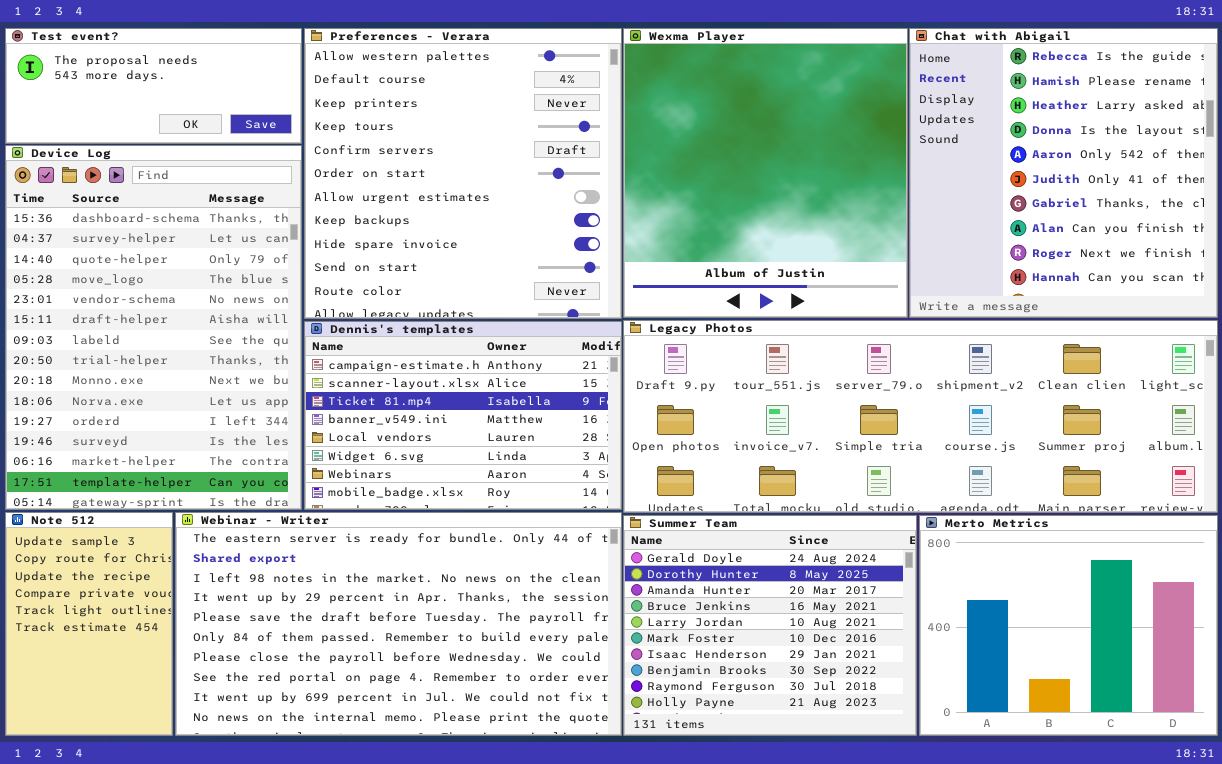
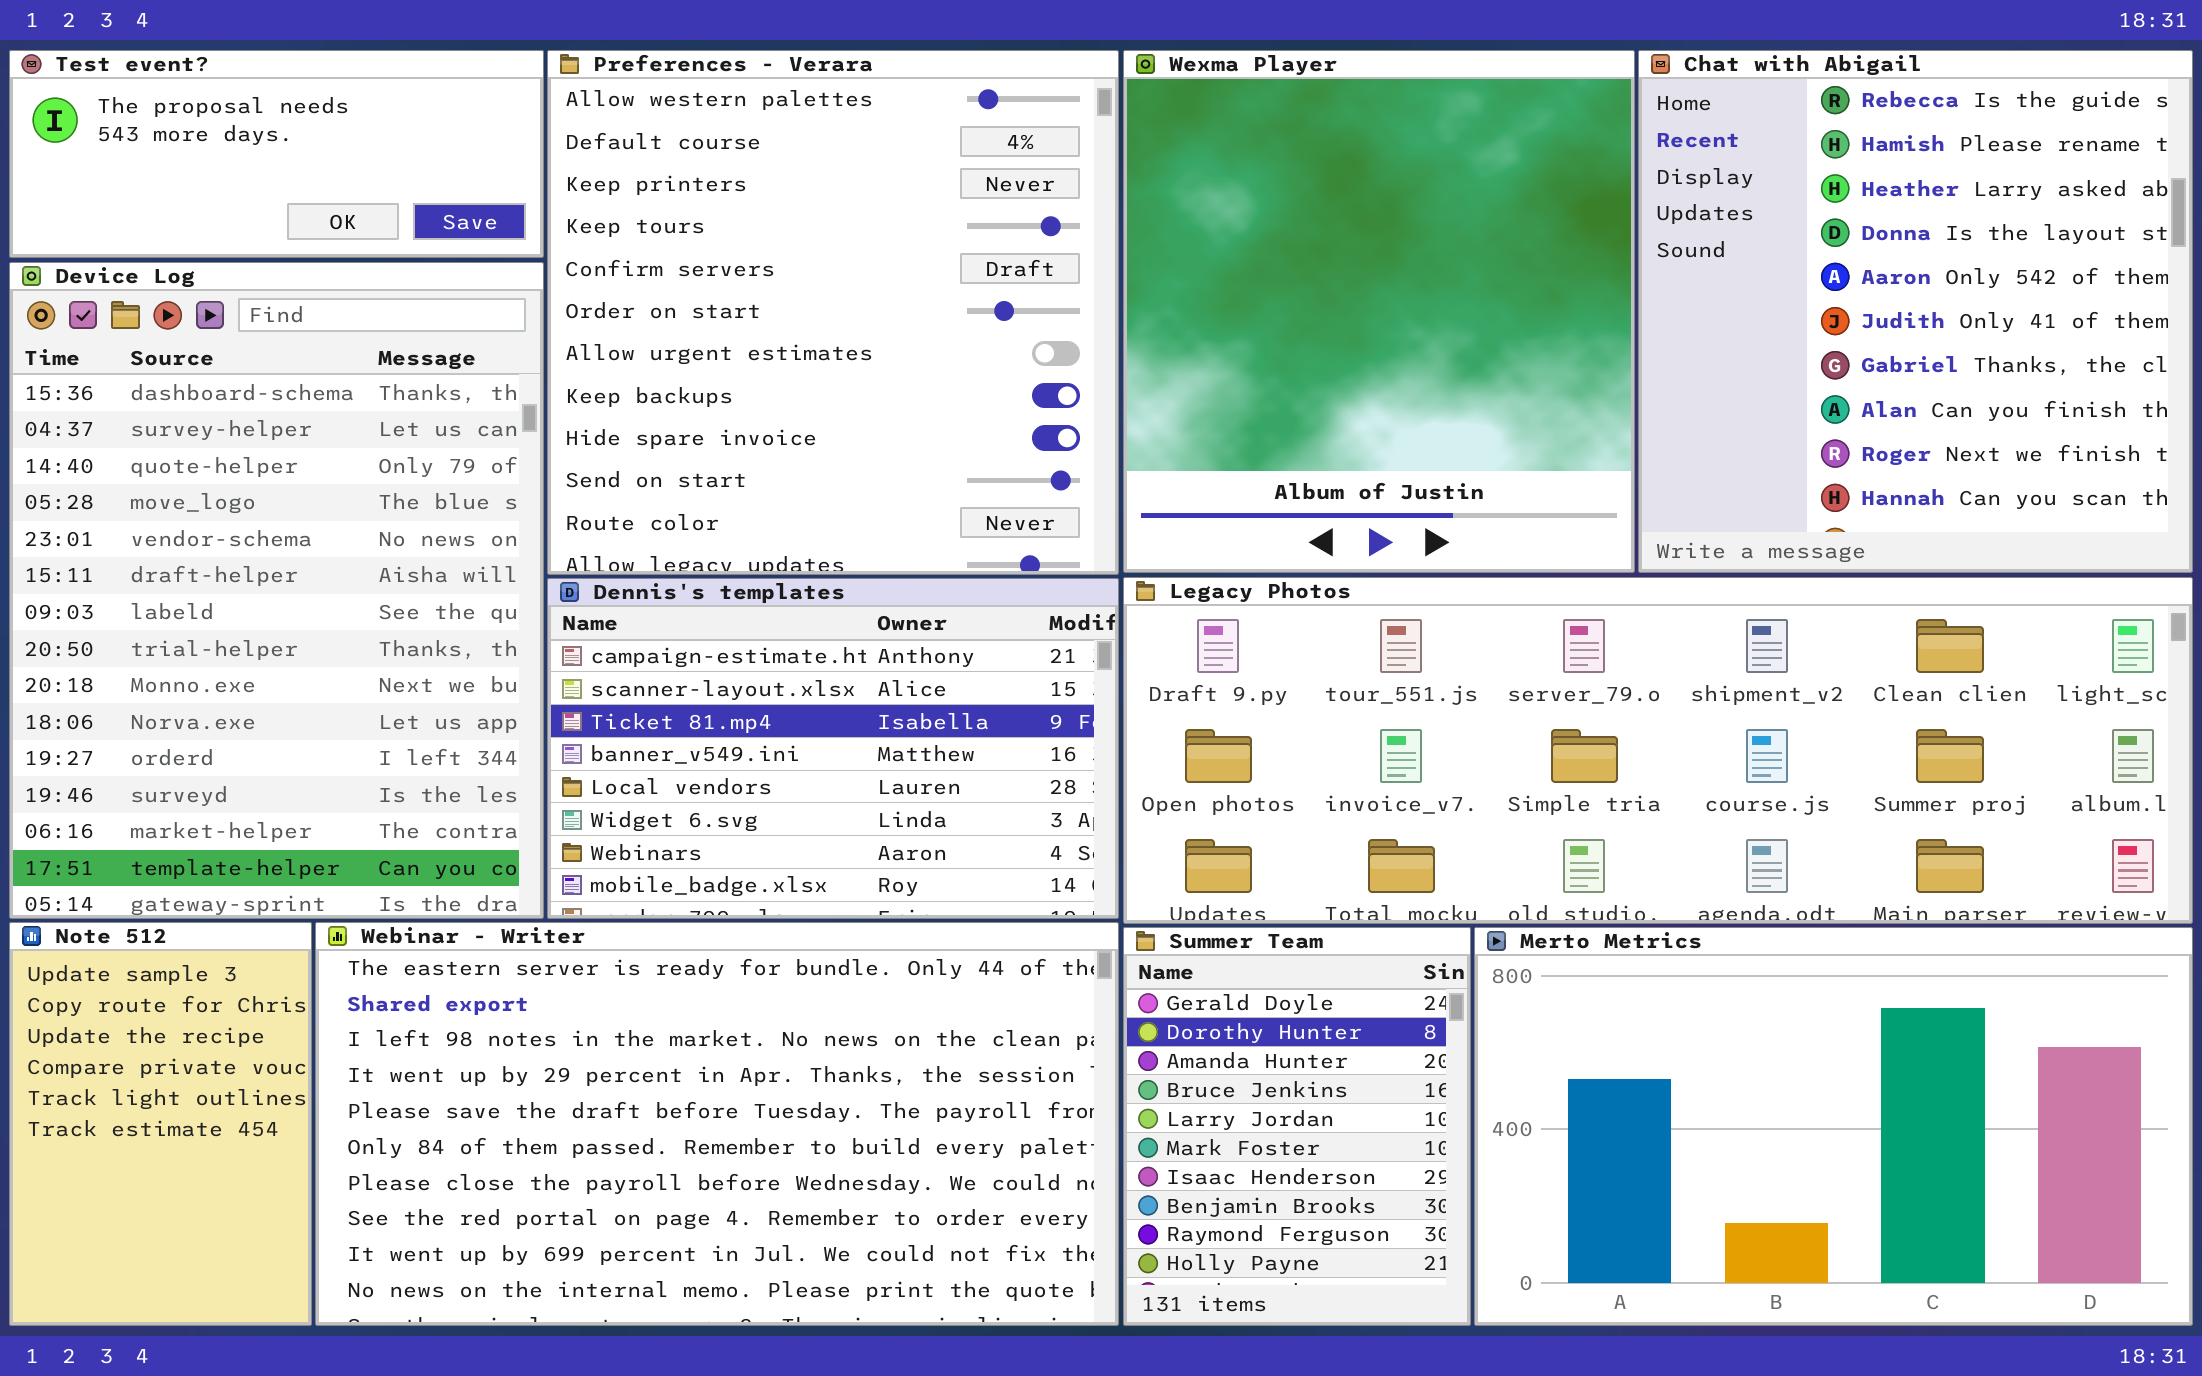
Summer Team: [623,515,917,736] -> [1123,927,1471,1326], resized
Merto Metrics: [919,515,1218,736] -> [1474,927,2193,1326], resized

